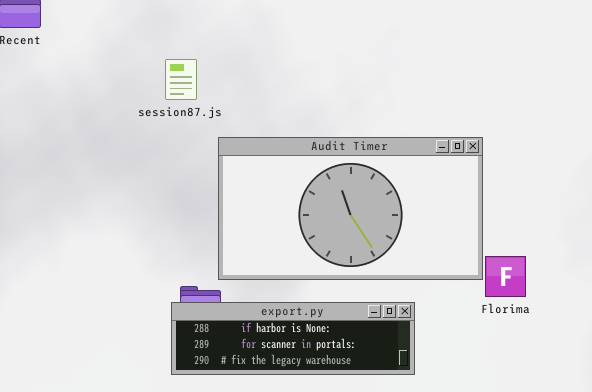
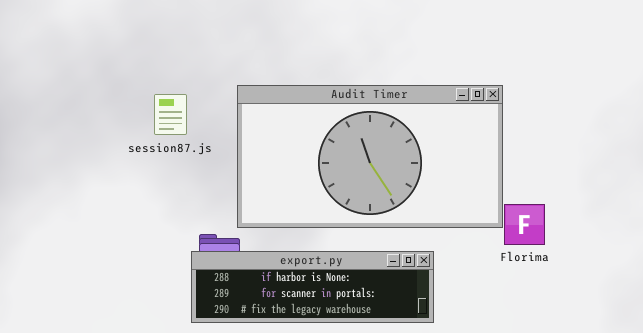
session87.js: [165,59,197,100] -> [154,94,187,135], moved

